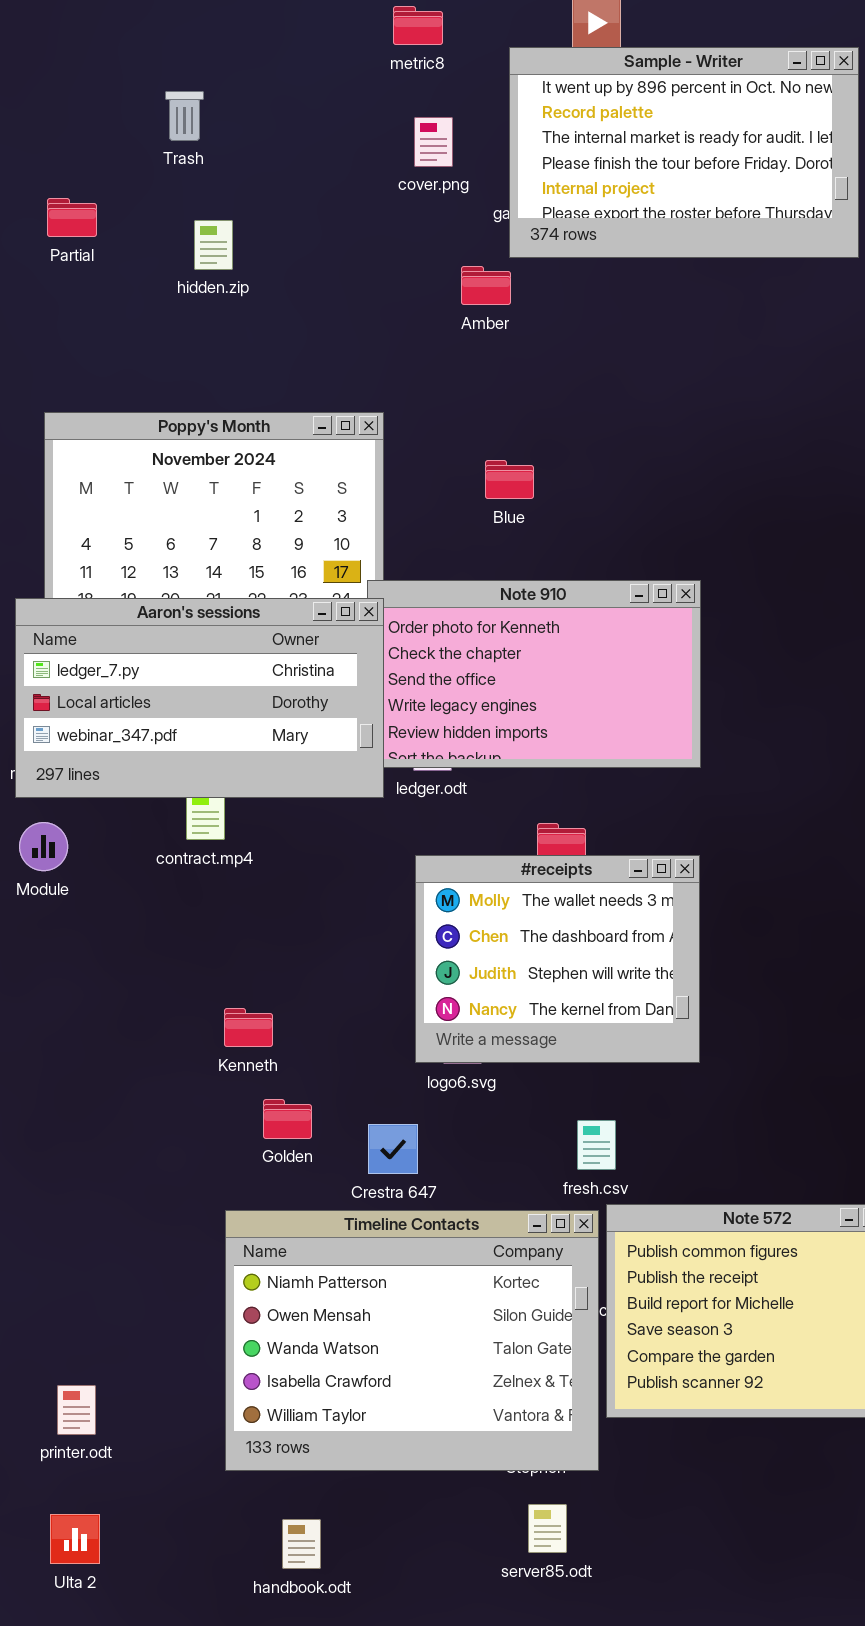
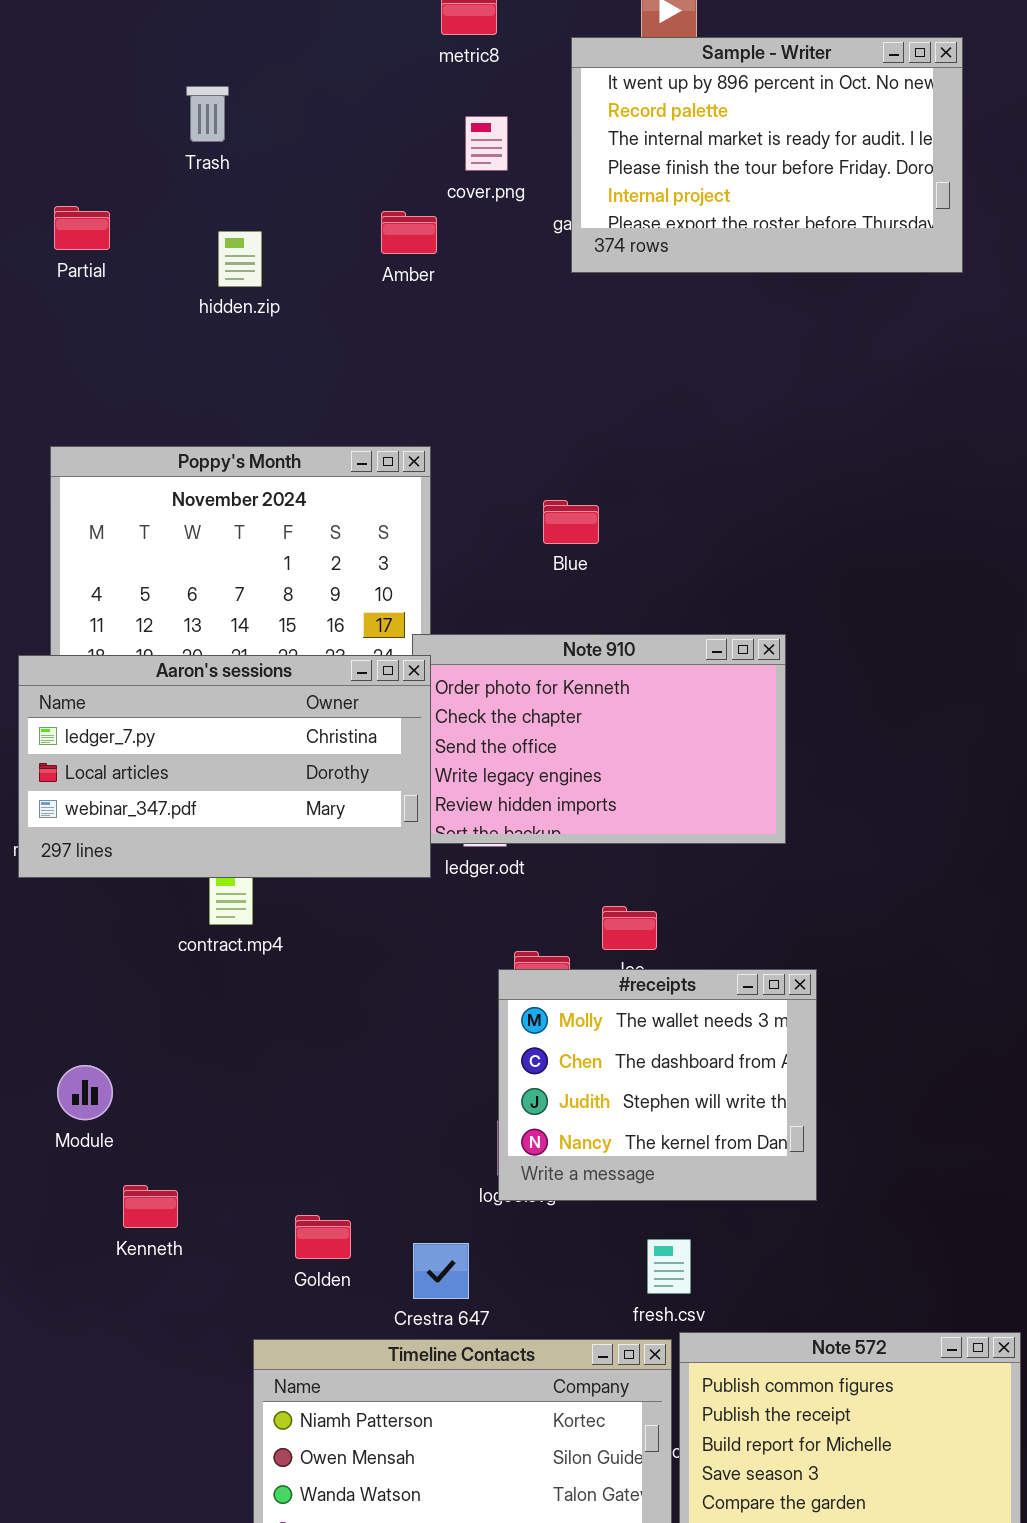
Amber: [461,266,511,305] -> [381,211,437,254], moved
Module: [19,822,68,871] -> [57,1065,113,1120], moved
#receipts: [415,855,700,1063] -> [498,969,817,1201], moved
Kenneth: [224,1008,273,1047] -> [123,1185,178,1228], moved

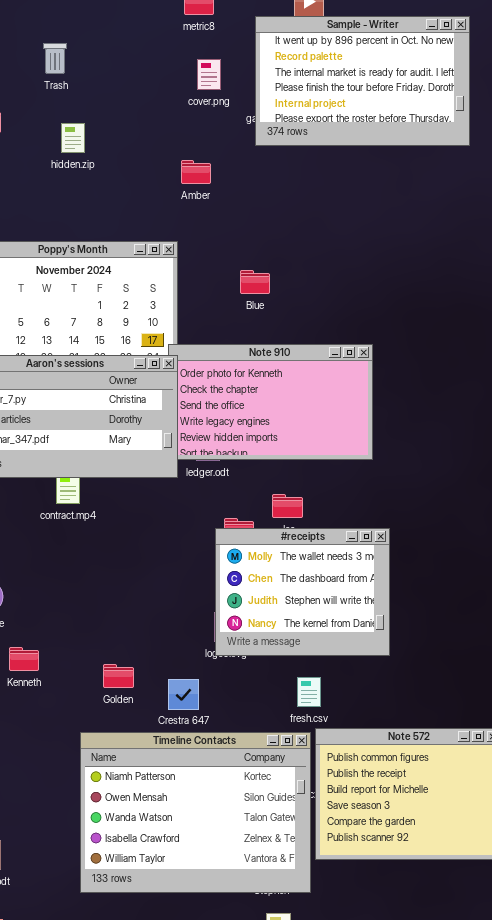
Amber: [381,211,437,254] -> [181,160,211,184], moved

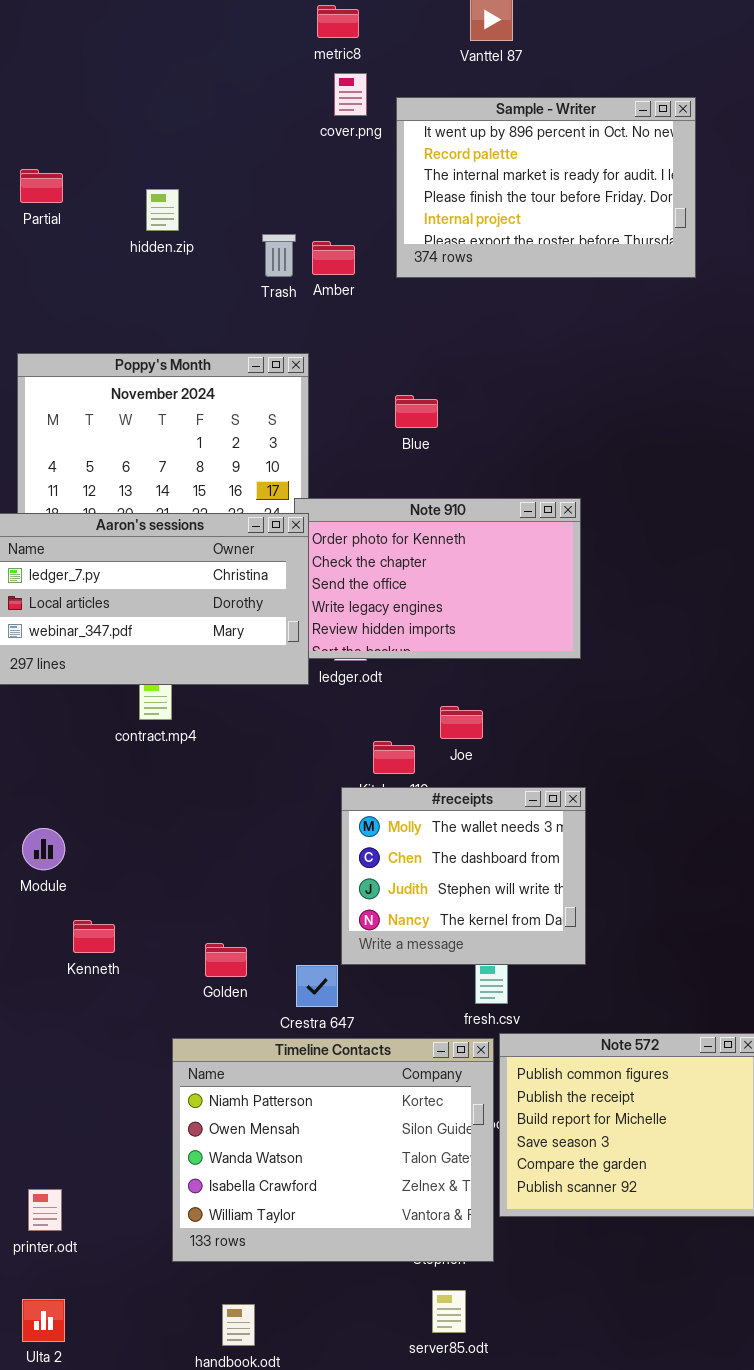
Sample - Writer: [255,16,470,146] -> [396,97,696,278], moved
Trash: [43,43,67,74] -> [262,234,296,277], moved
cover.png: [197,59,221,90] -> [334,73,367,116], moved
#receipts: [215,528,390,656] -> [341,787,586,965], moved

